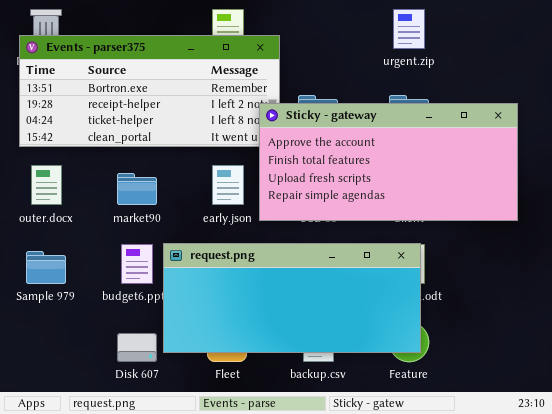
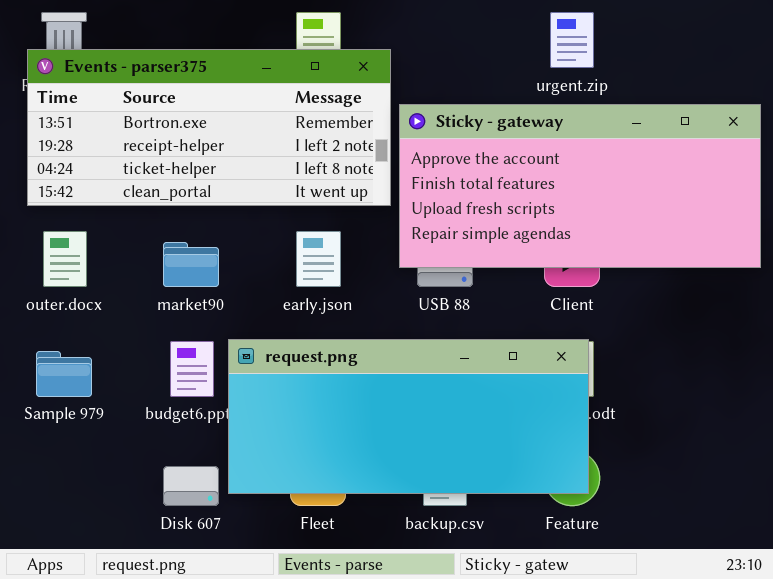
Sticky - gateway: [259,103,518,221] -> [399,104,761,268], moved

